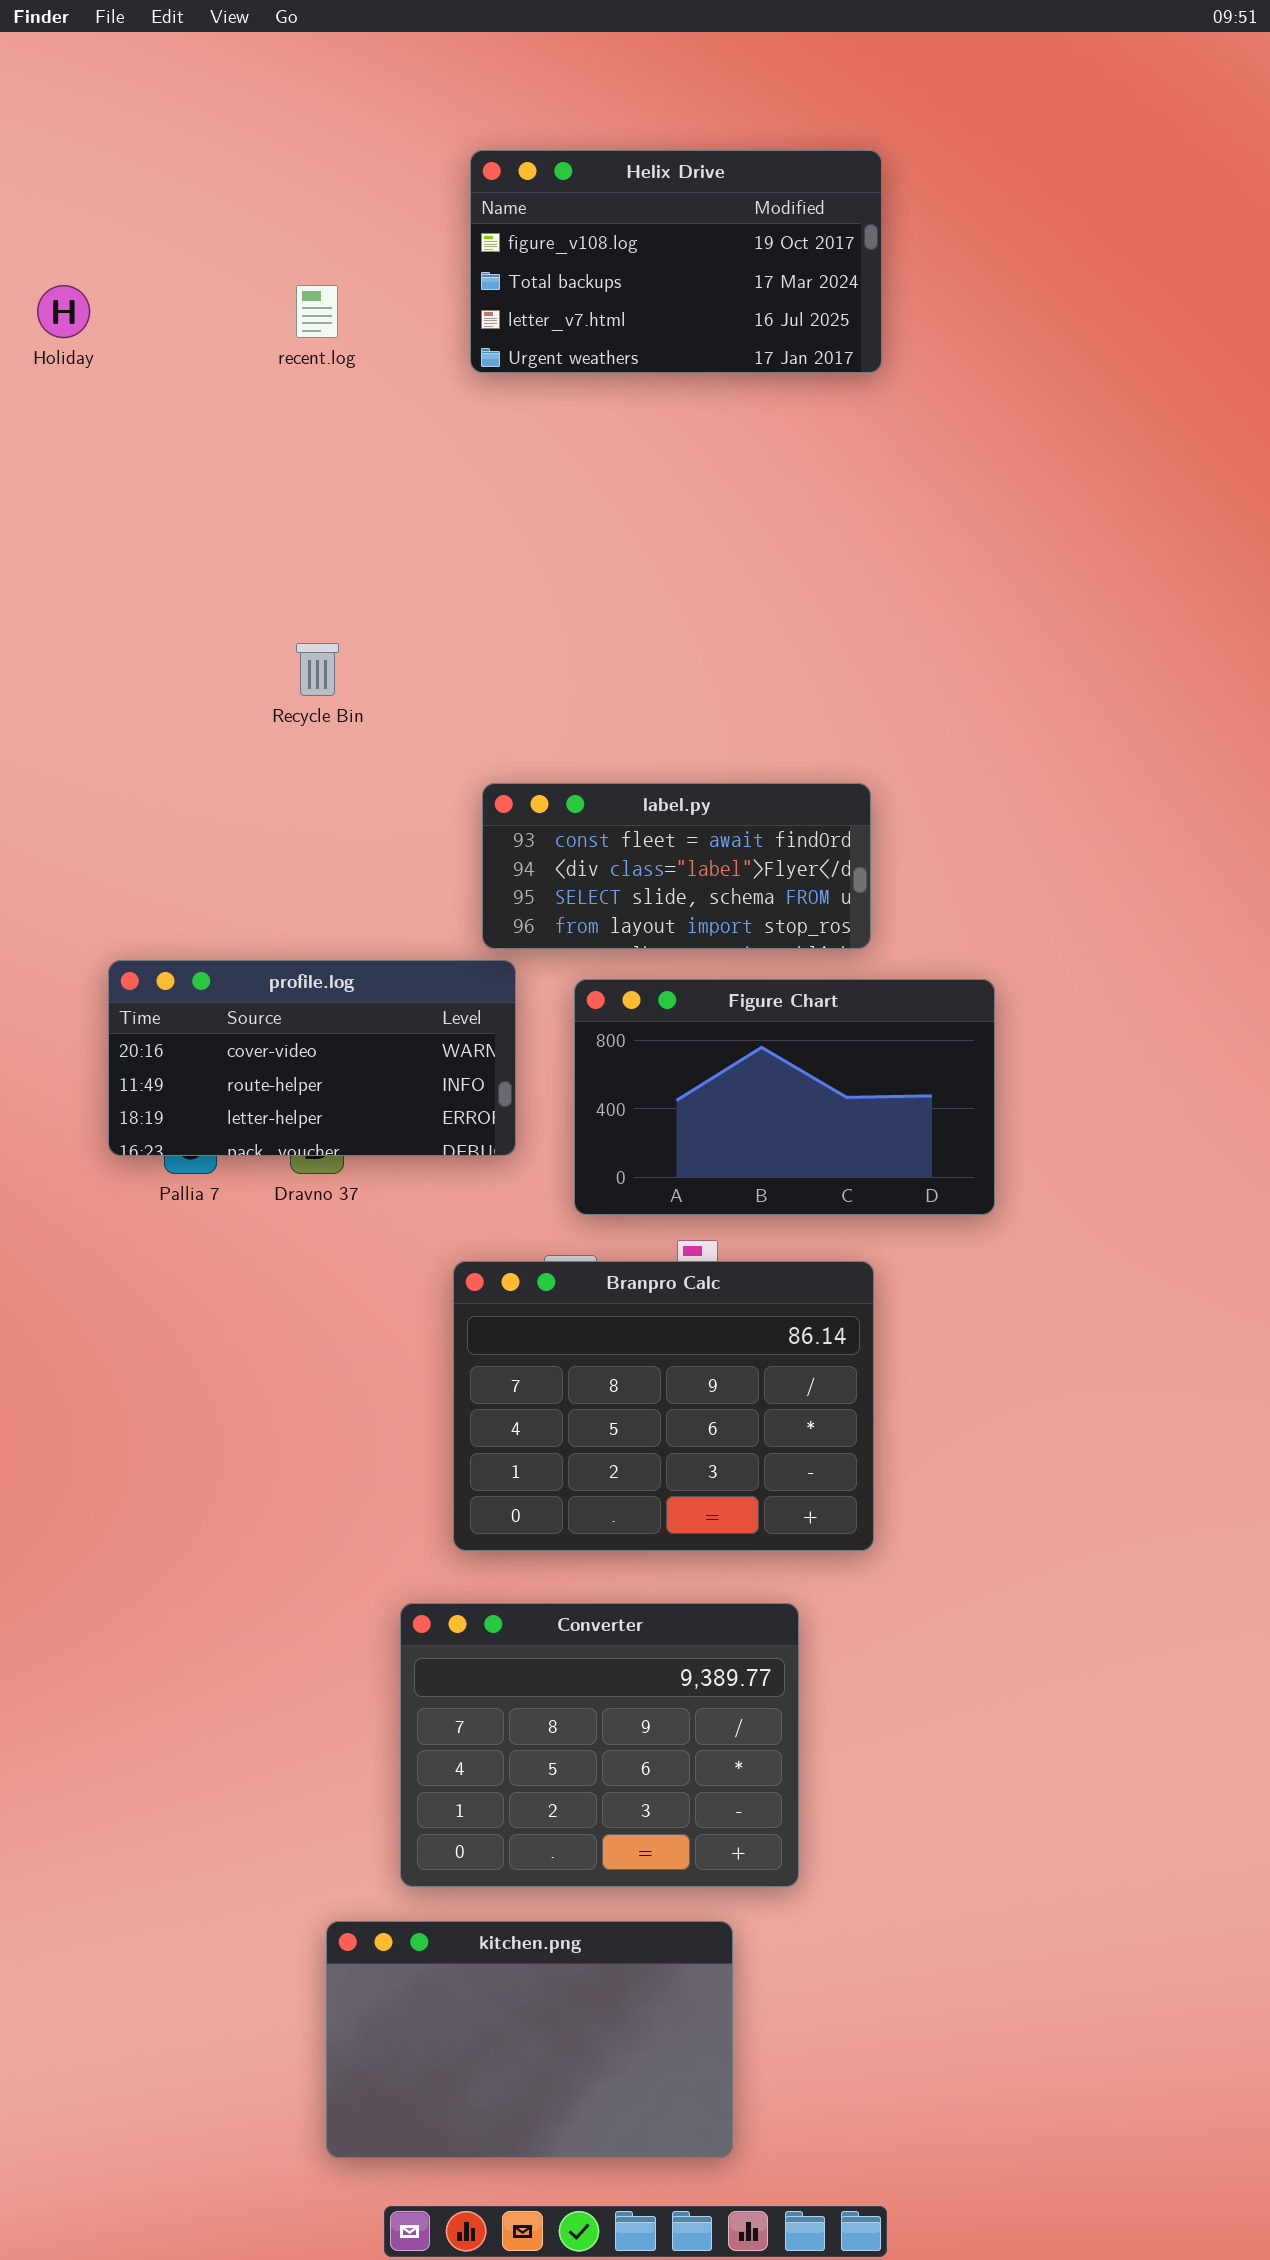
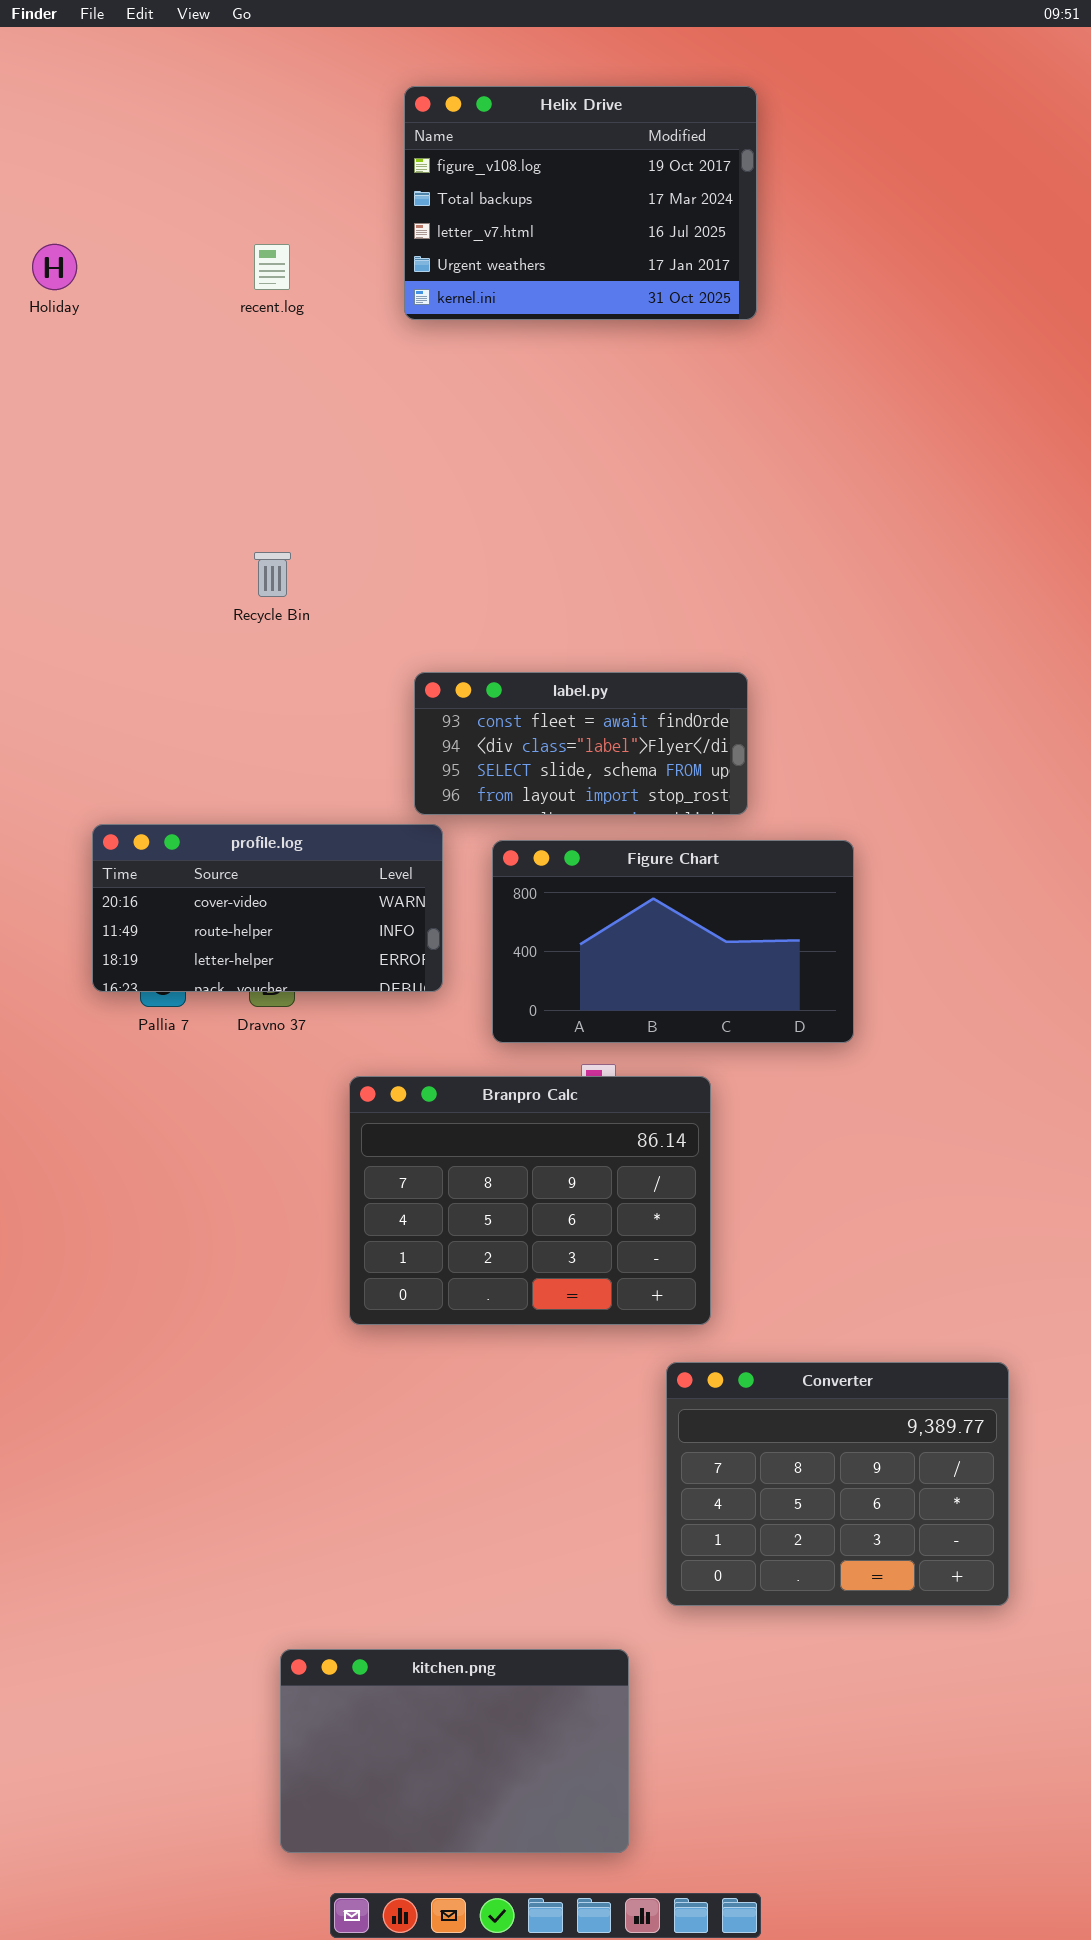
Helix Drive: [470,150,882,373] -> [404,86,757,320], resized
Branpro Calc: [453,1261,874,1551] -> [349,1076,711,1325], moved
Converter: [400,1603,799,1887] -> [666,1362,1009,1606], moved

